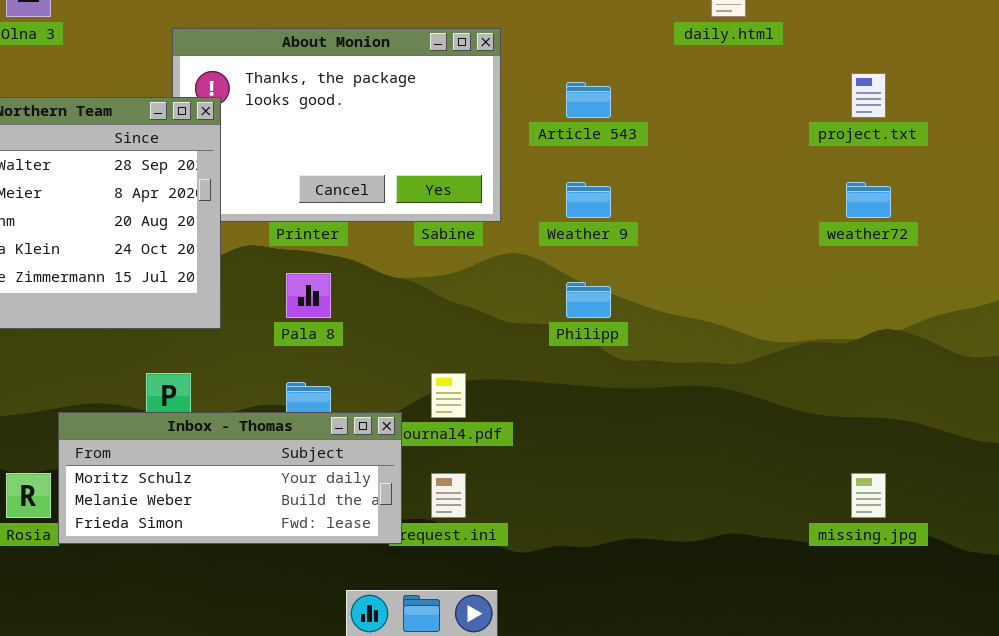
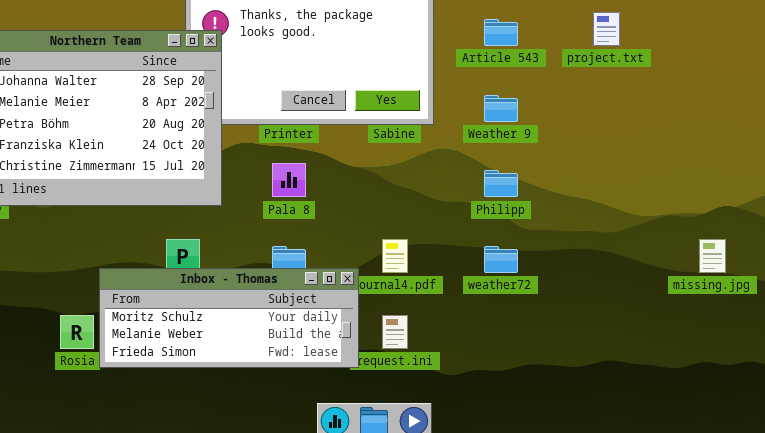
project.txt: [851,73,886,118] -> [593,12,620,46], moved
weather72: [846,182,891,218] -> [484,246,518,273], moved
missing.jpg: [851,473,886,518] -> [699,239,726,273], moved

